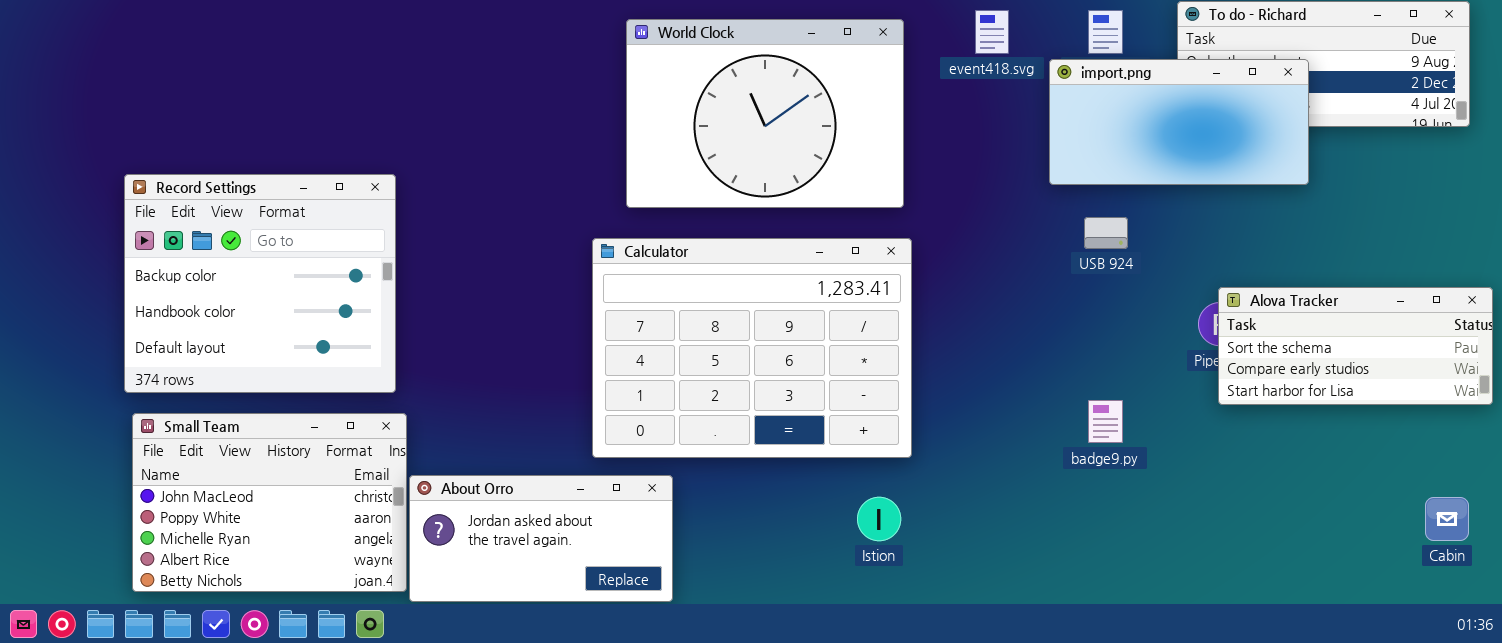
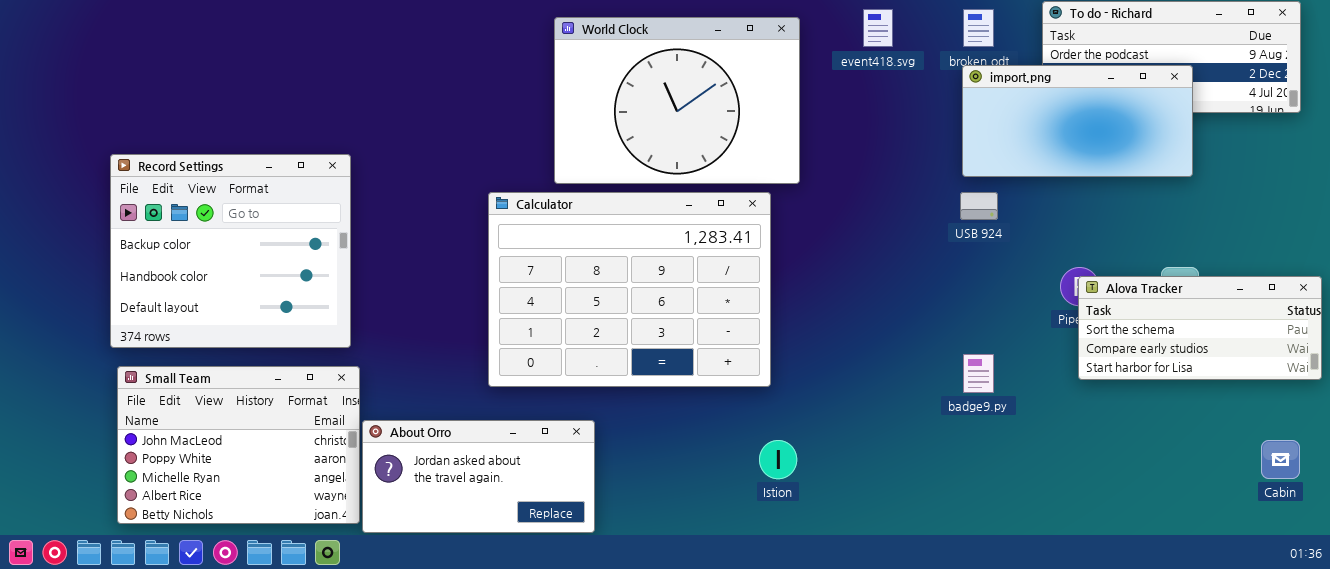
import.png: [1049,59,1309,185] -> [962,65,1193,177], moved
Calculator: [592,238,912,458] -> [488,192,771,387], moved
Alova Tracker: [1218,287,1493,405] -> [1078,276,1322,380], moved

